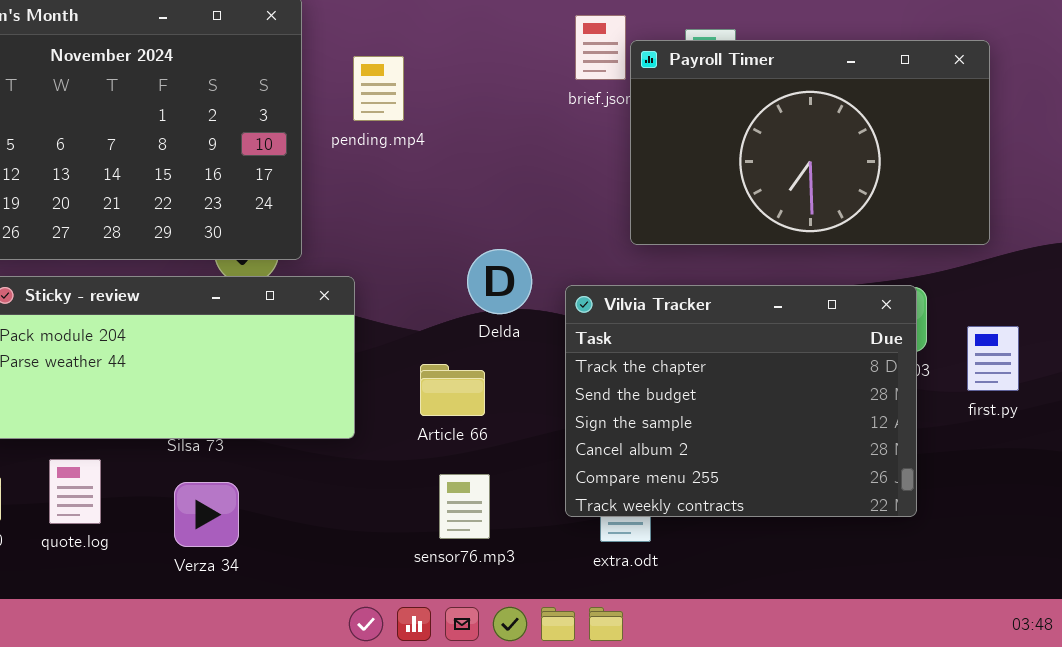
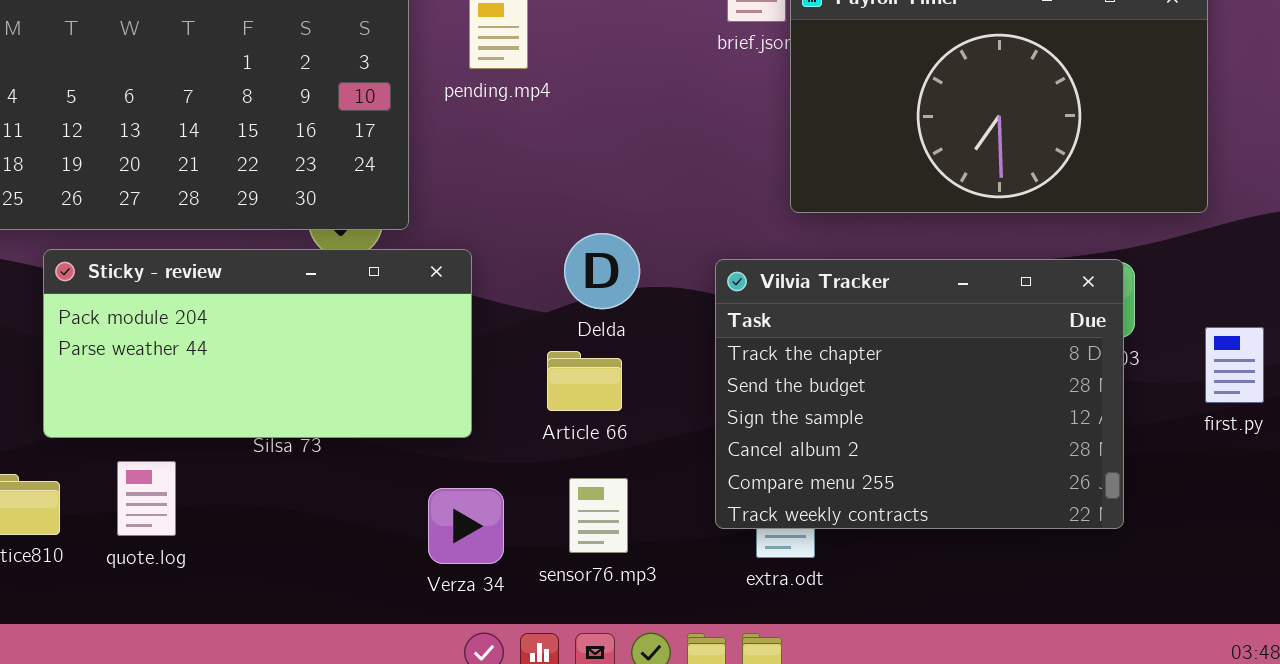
Delda: [467,249,532,314] -> [564,233,640,309], moved
first.py: [967,326,1019,391] -> [1205,327,1264,403], moved
Verza 34: [174,482,239,547] -> [428,488,504,564], moved

